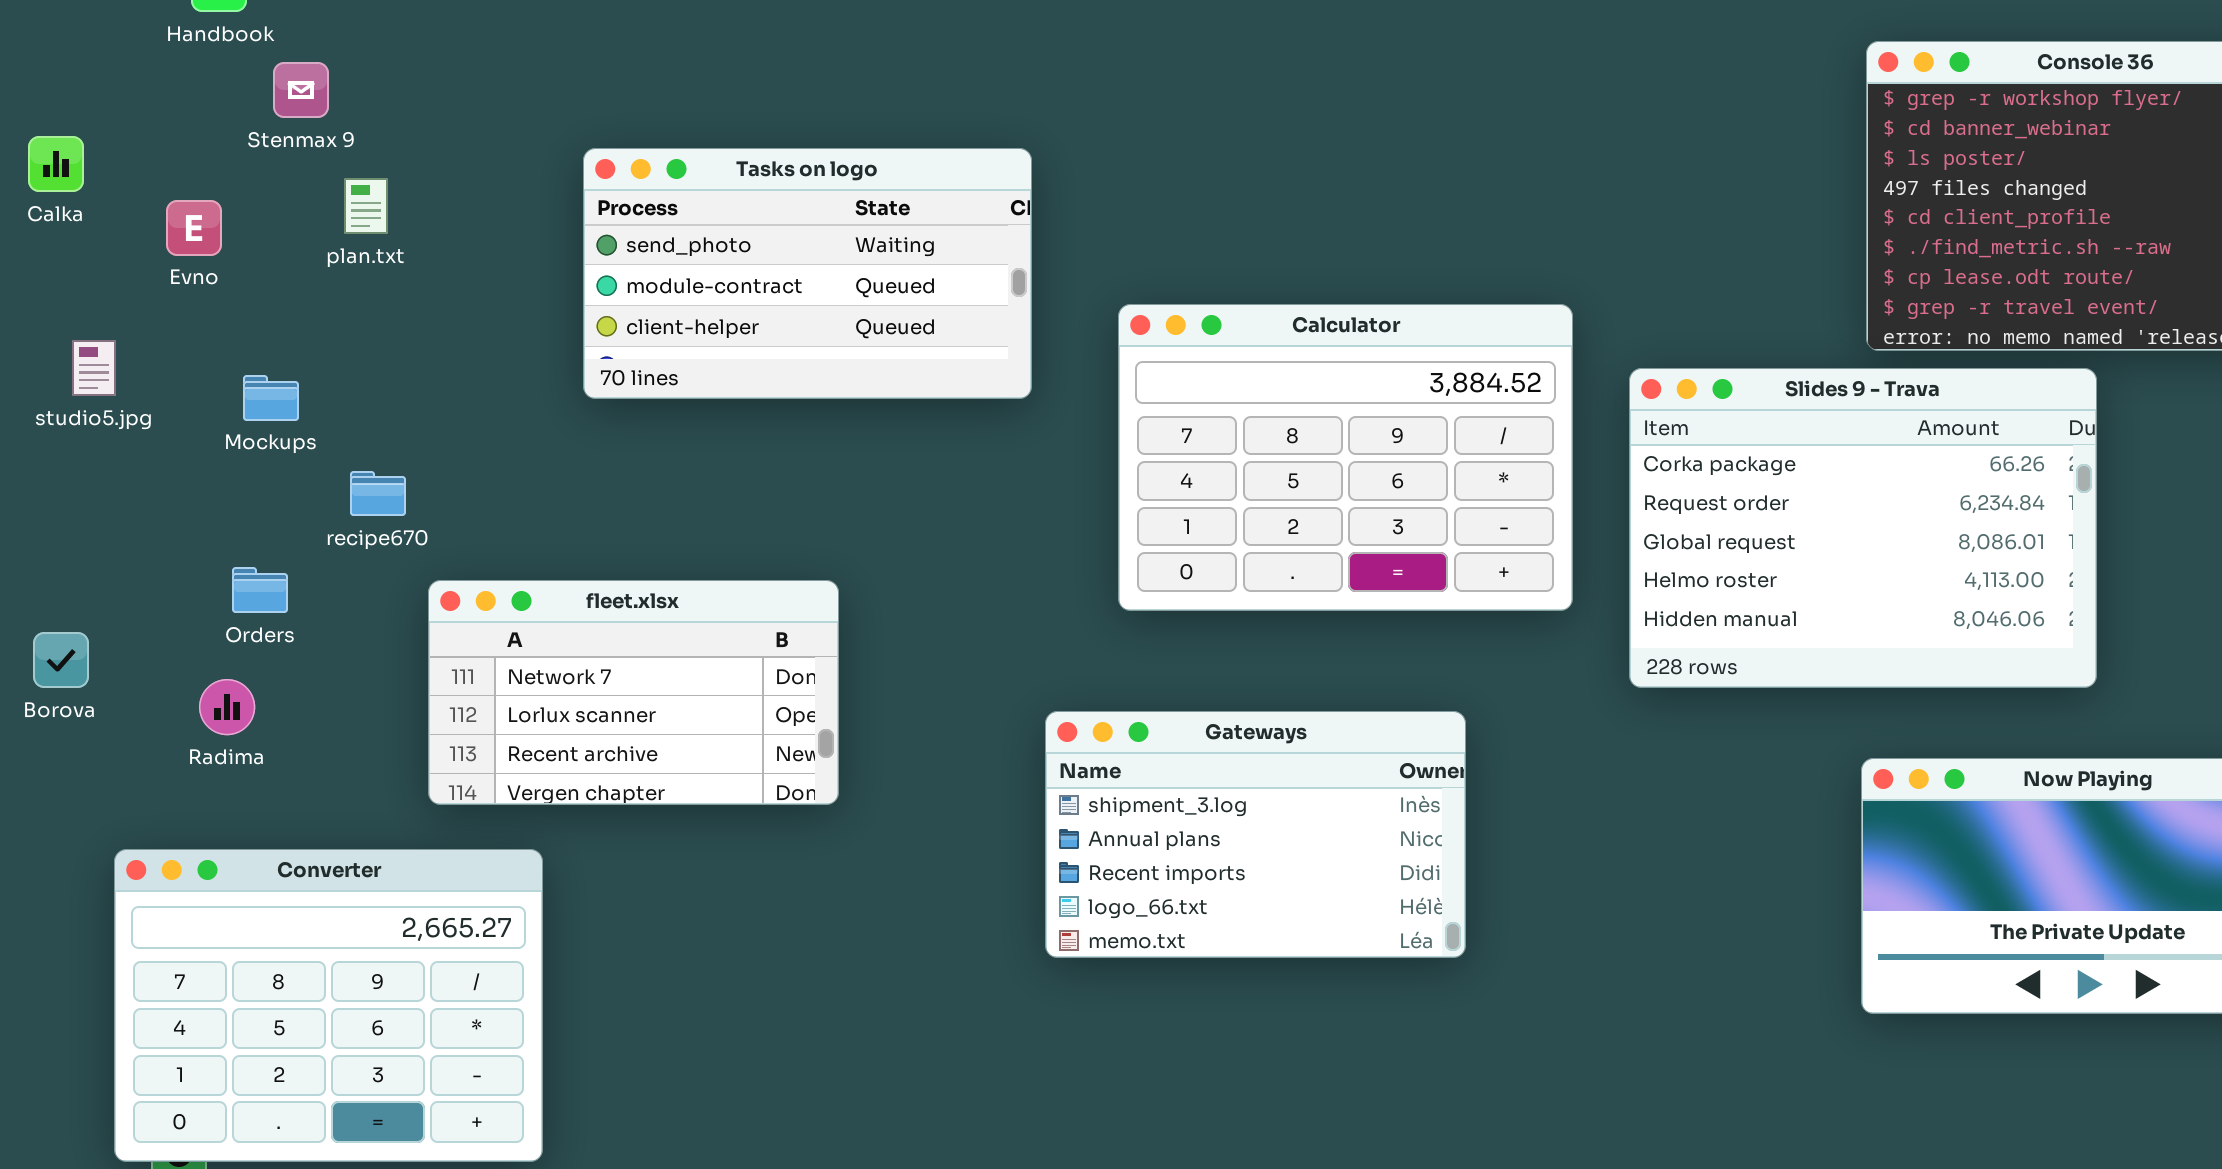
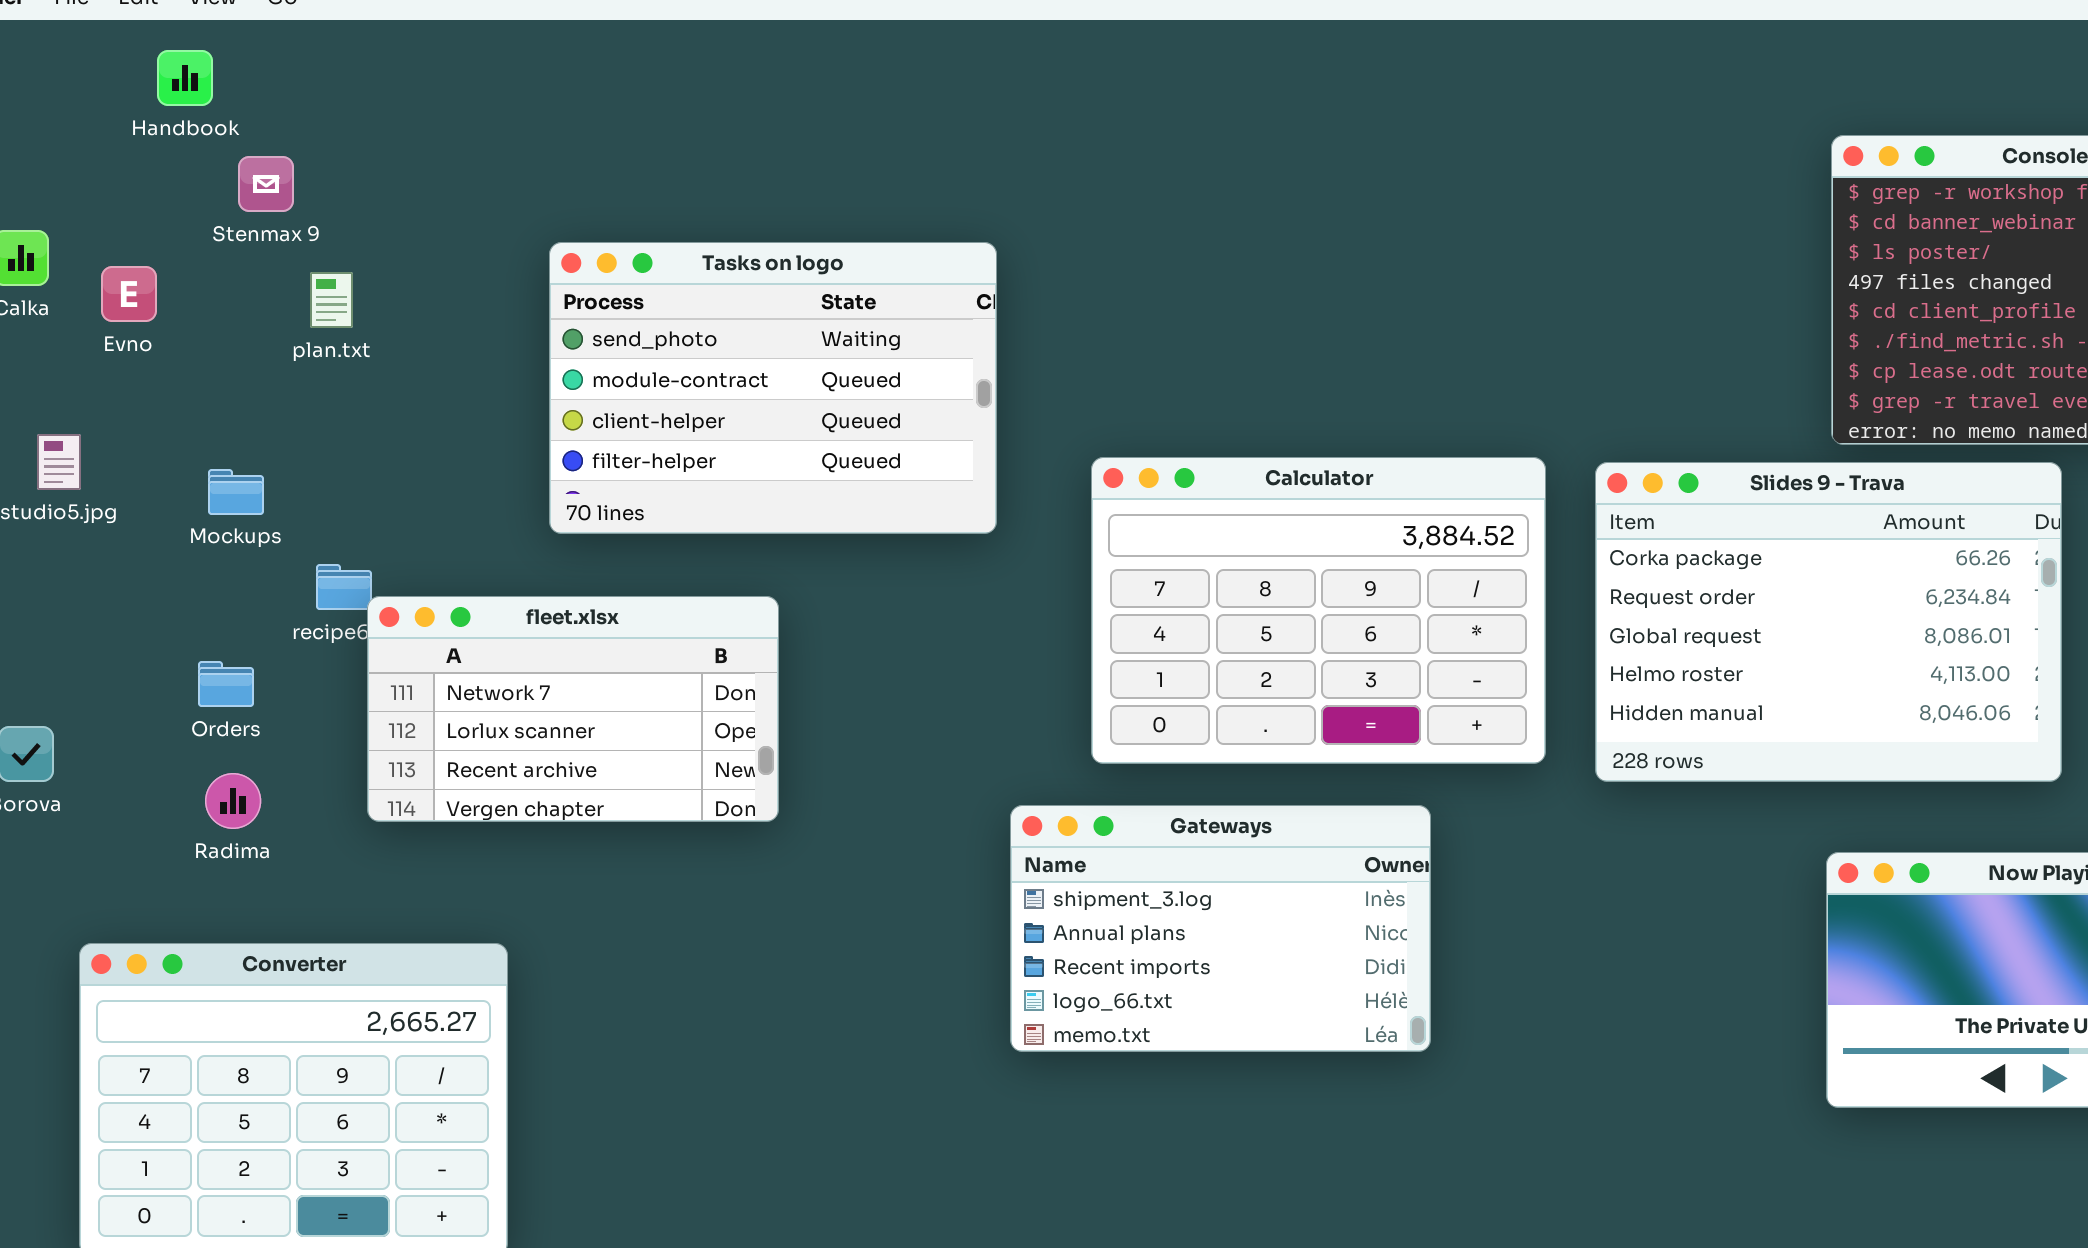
Tasks on logo: [583,148,1032,399] -> [549,242,997,534], resized
Evno: [166,200,222,256] -> [101,266,157,322], moved
Calculator: [1118,304,1573,611] -> [1091,457,1546,764], moved
fleet.xlsx: [428,580,839,805] -> [367,596,779,822], moved
Radima: [199,679,255,735] -> [205,773,261,829], moved

